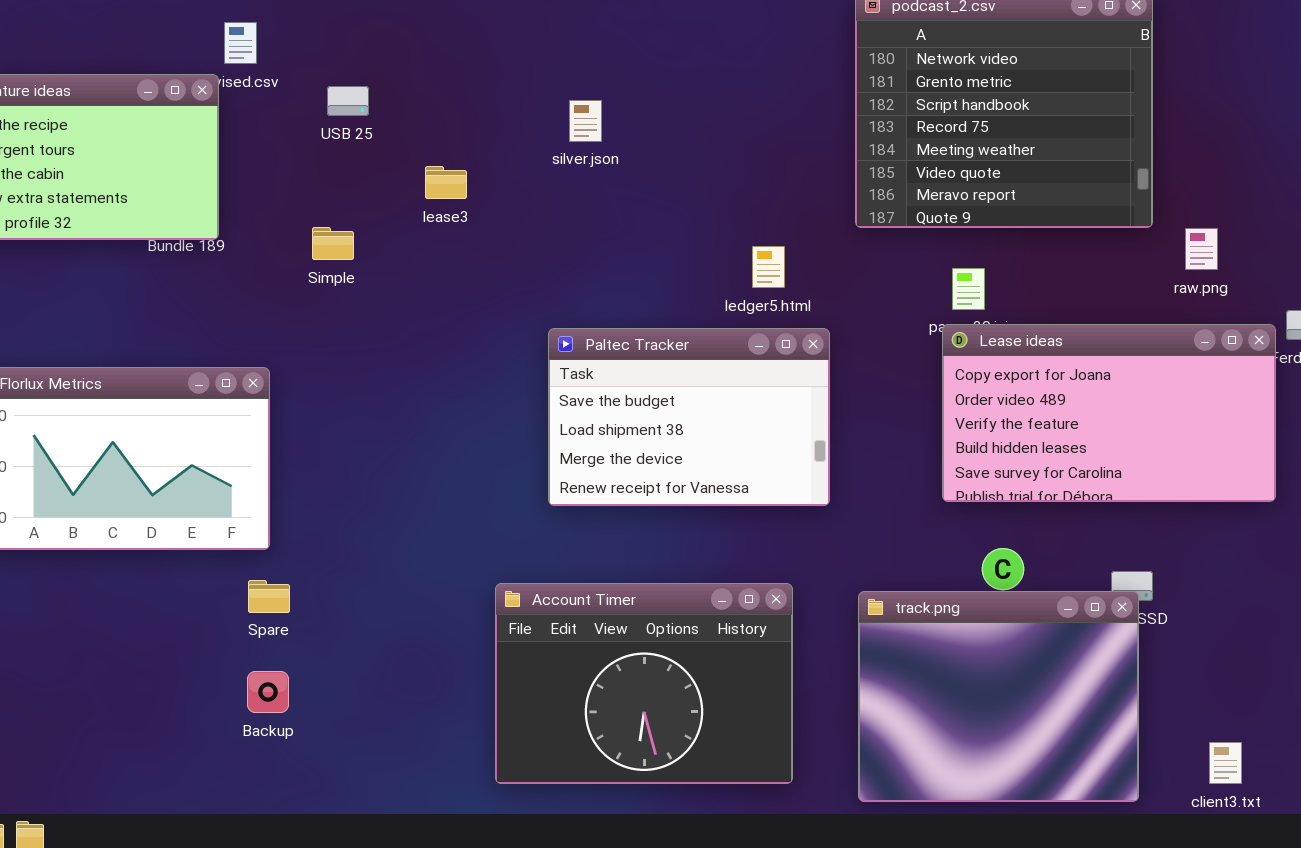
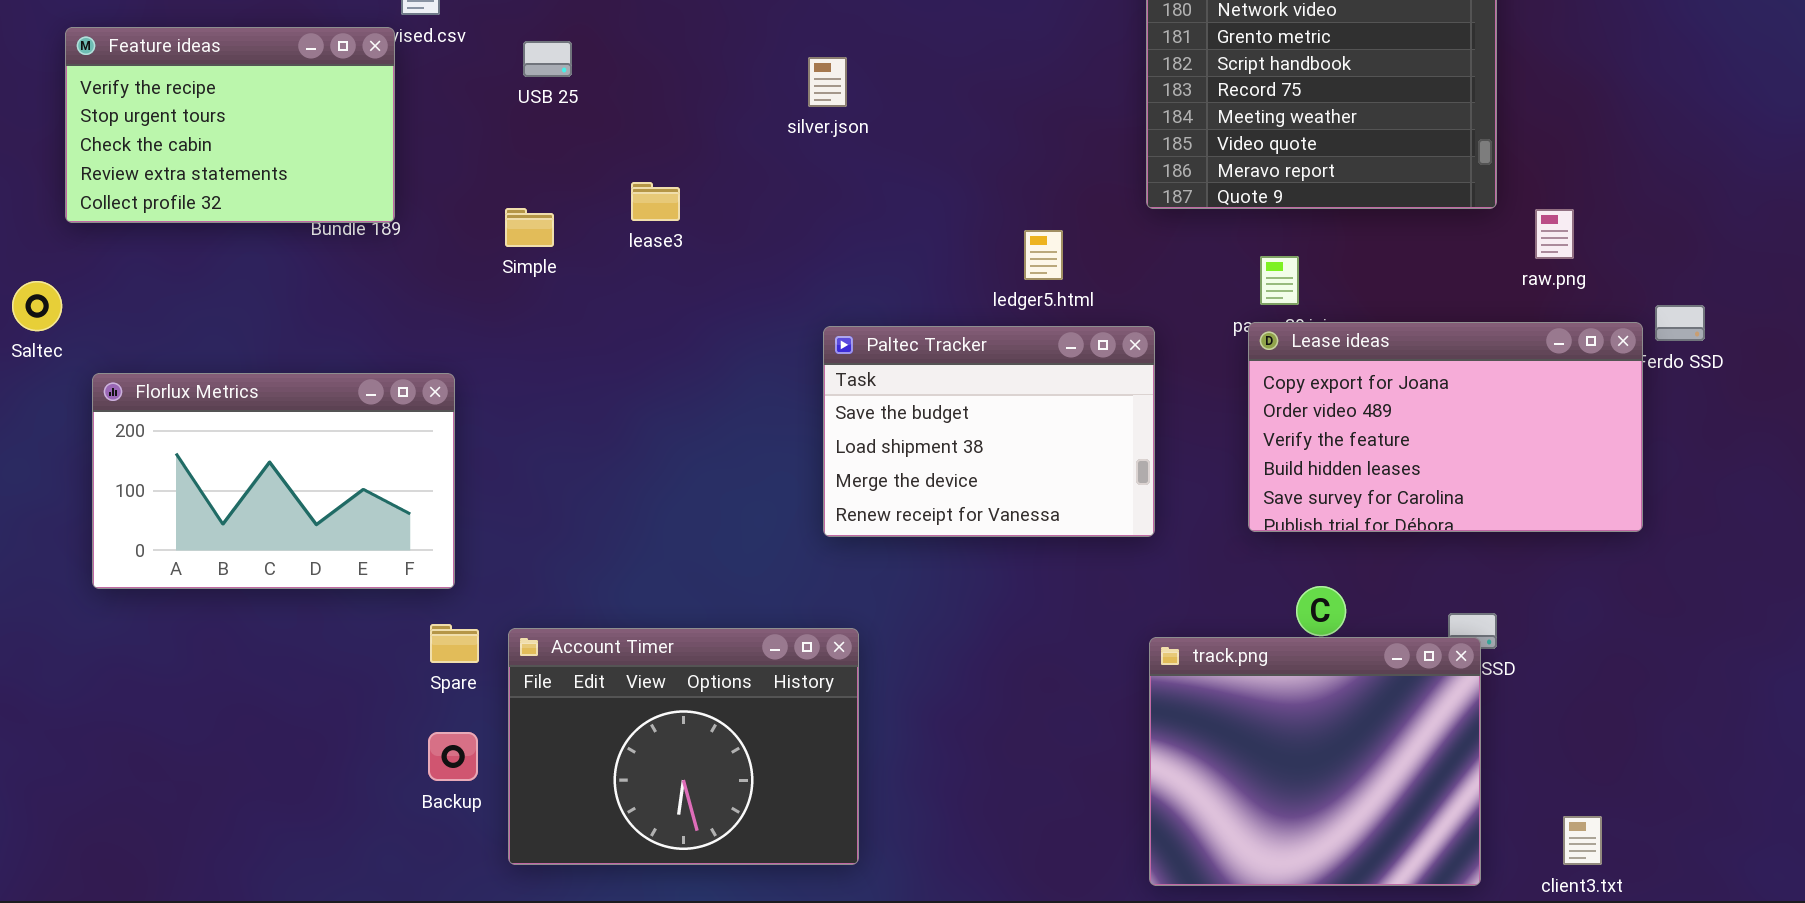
lease3: [425,166,467,199] -> [631,182,680,221], moved
Paltec Tracker: [548,328,830,506] -> [823,326,1155,537], moved
Account Timer: [495,583,793,784] -> [508,628,859,865], moved

